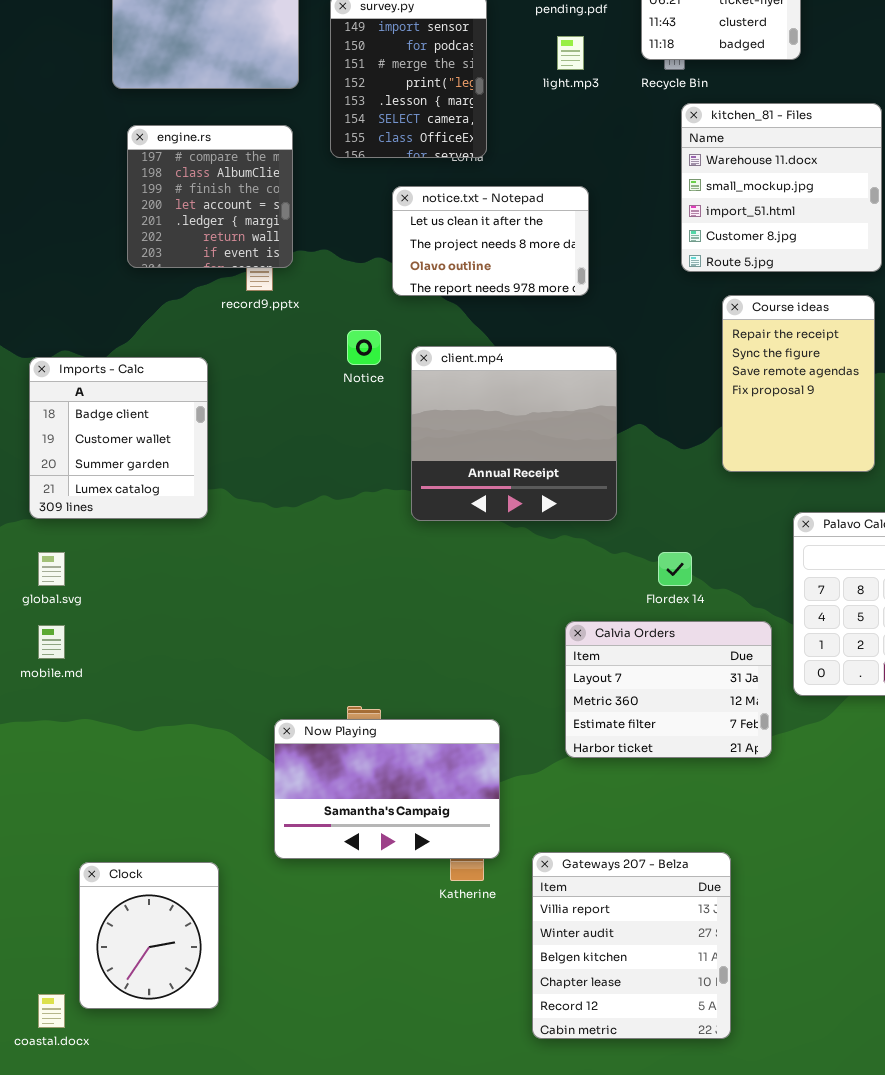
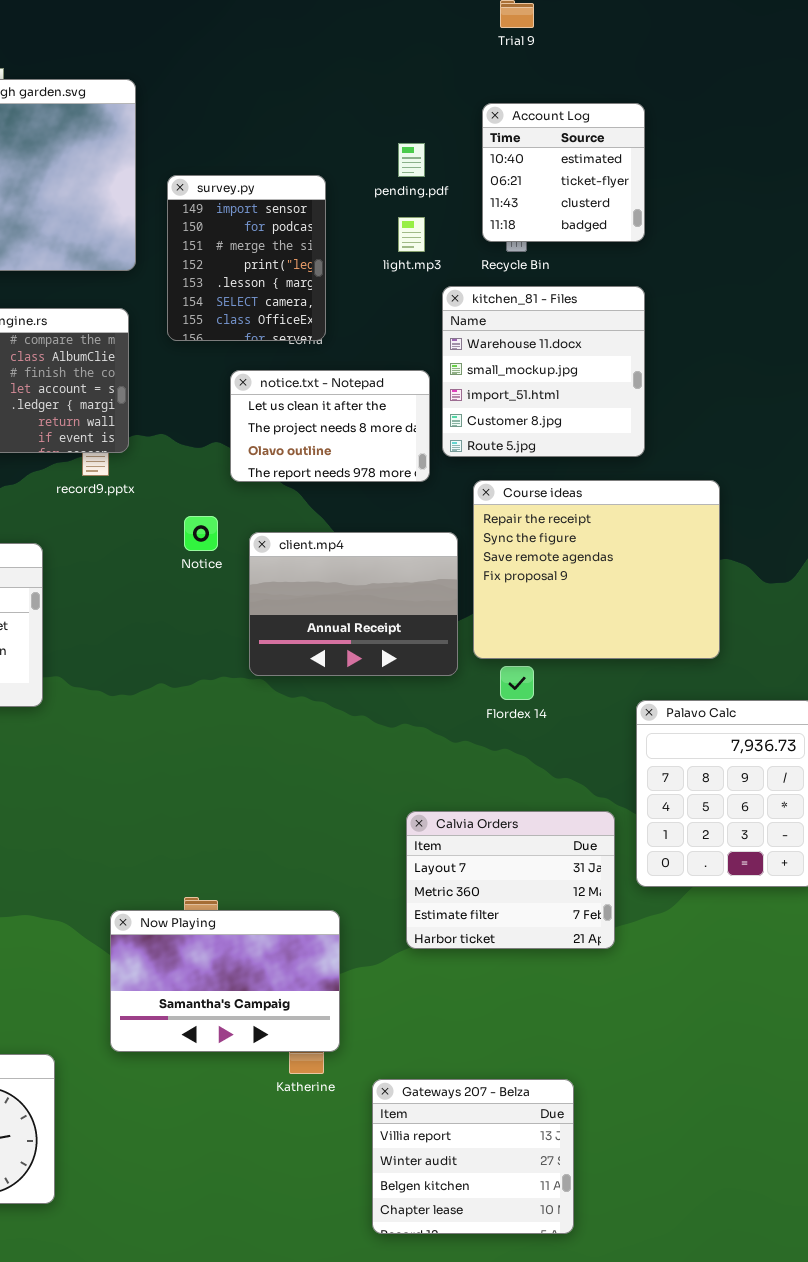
kitchen_81 - Files: [681,103,882,272] -> [442,286,645,457], moved
Course ideas: [722,295,875,472] -> [473,480,720,659], resized
client.mp4: [411,346,617,521] -> [249,532,458,676], resized
Flordex 14: [658,552,692,586] -> [500,666,534,700], moved
Gateways 207 - Belza: [532,852,731,1039] -> [372,1079,574,1234], resized

